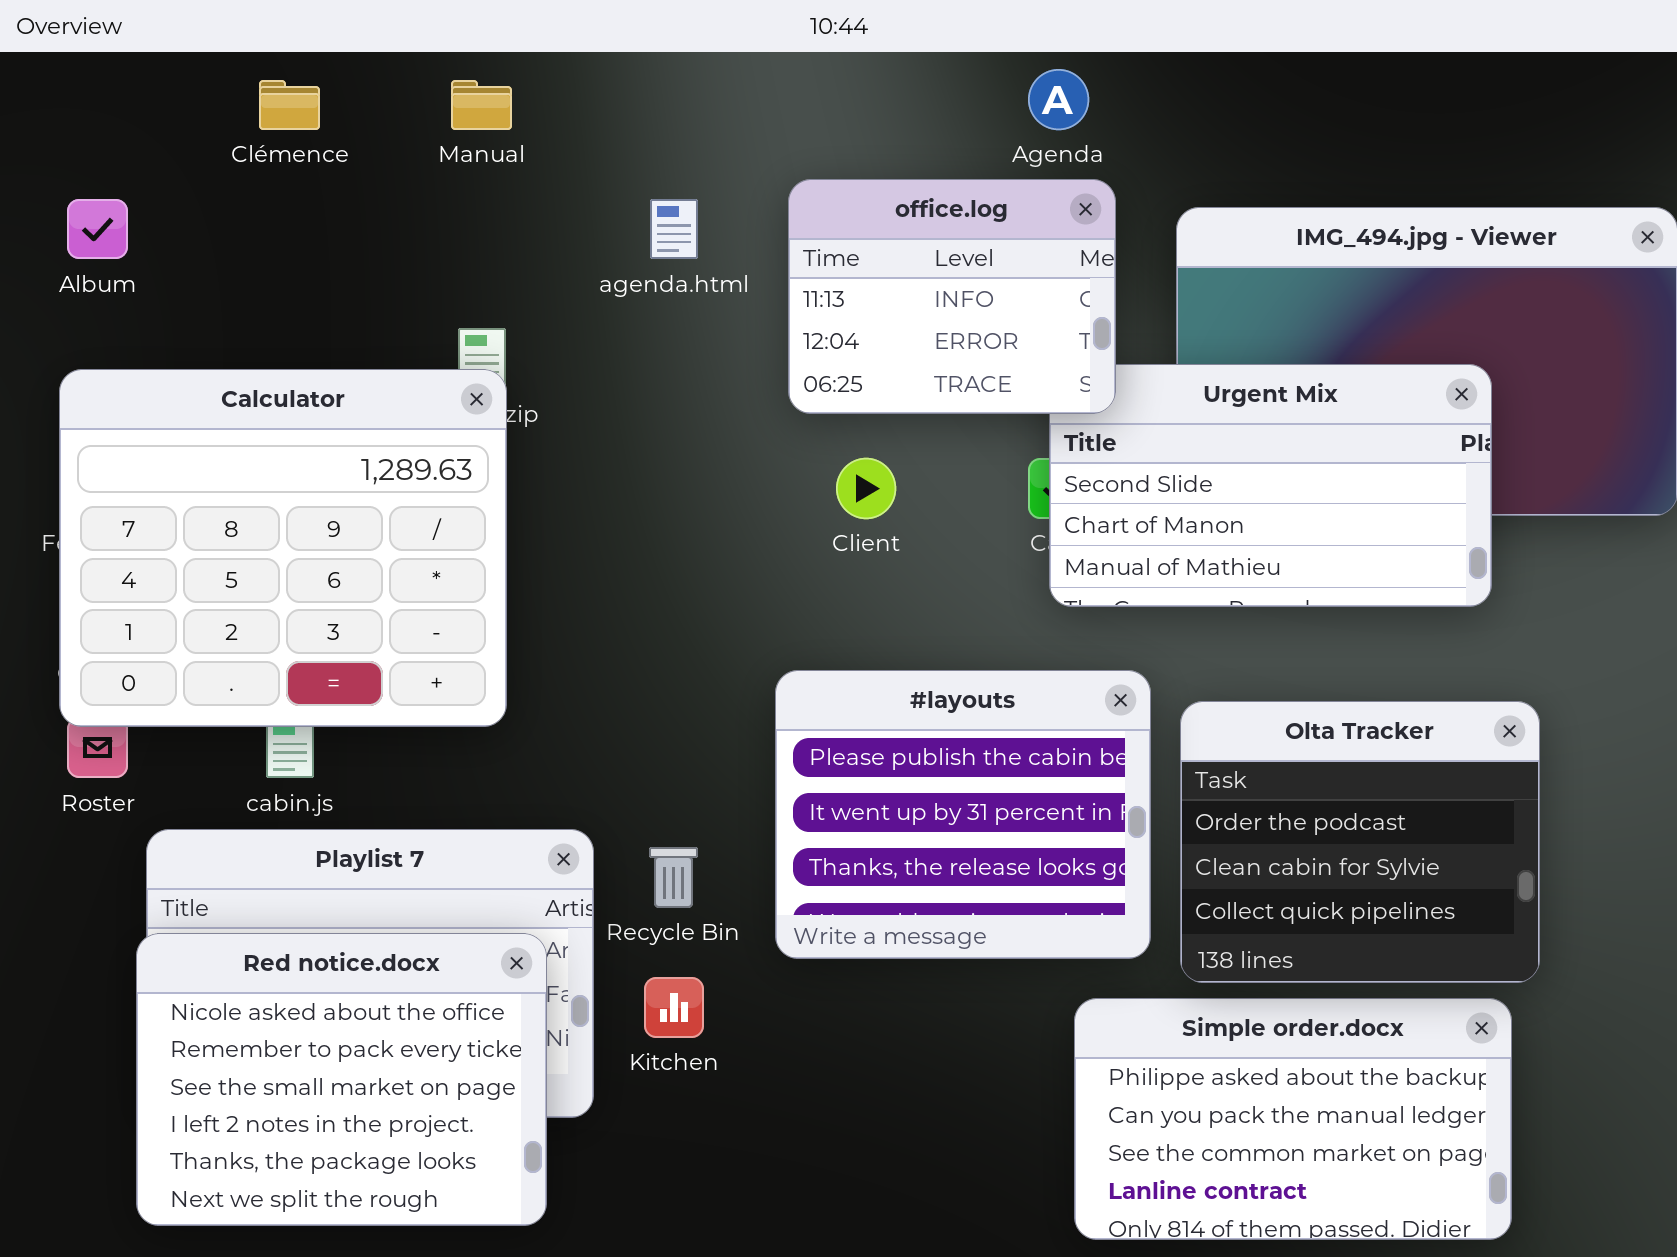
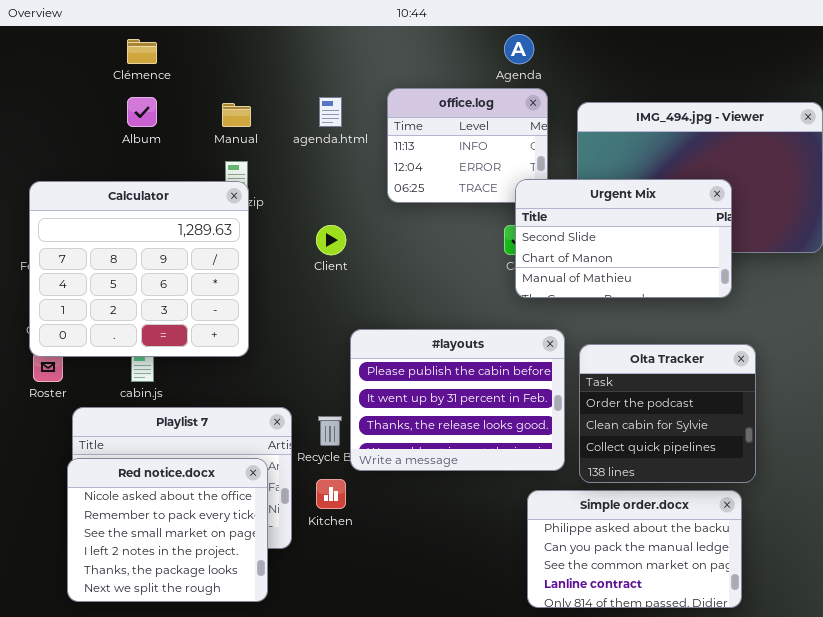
Manual: [451,80,512,130] -> [222,103,251,127], moved
Album: [67,199,128,259] -> [127,97,157,127], moved
Urgent Mix: [1049,364,1492,607] -> [515,179,732,298], raised
Client: [836,458,896,519] -> [316,225,346,255], moved
#layouts: [775,670,1151,959] -> [350,329,565,471], resized

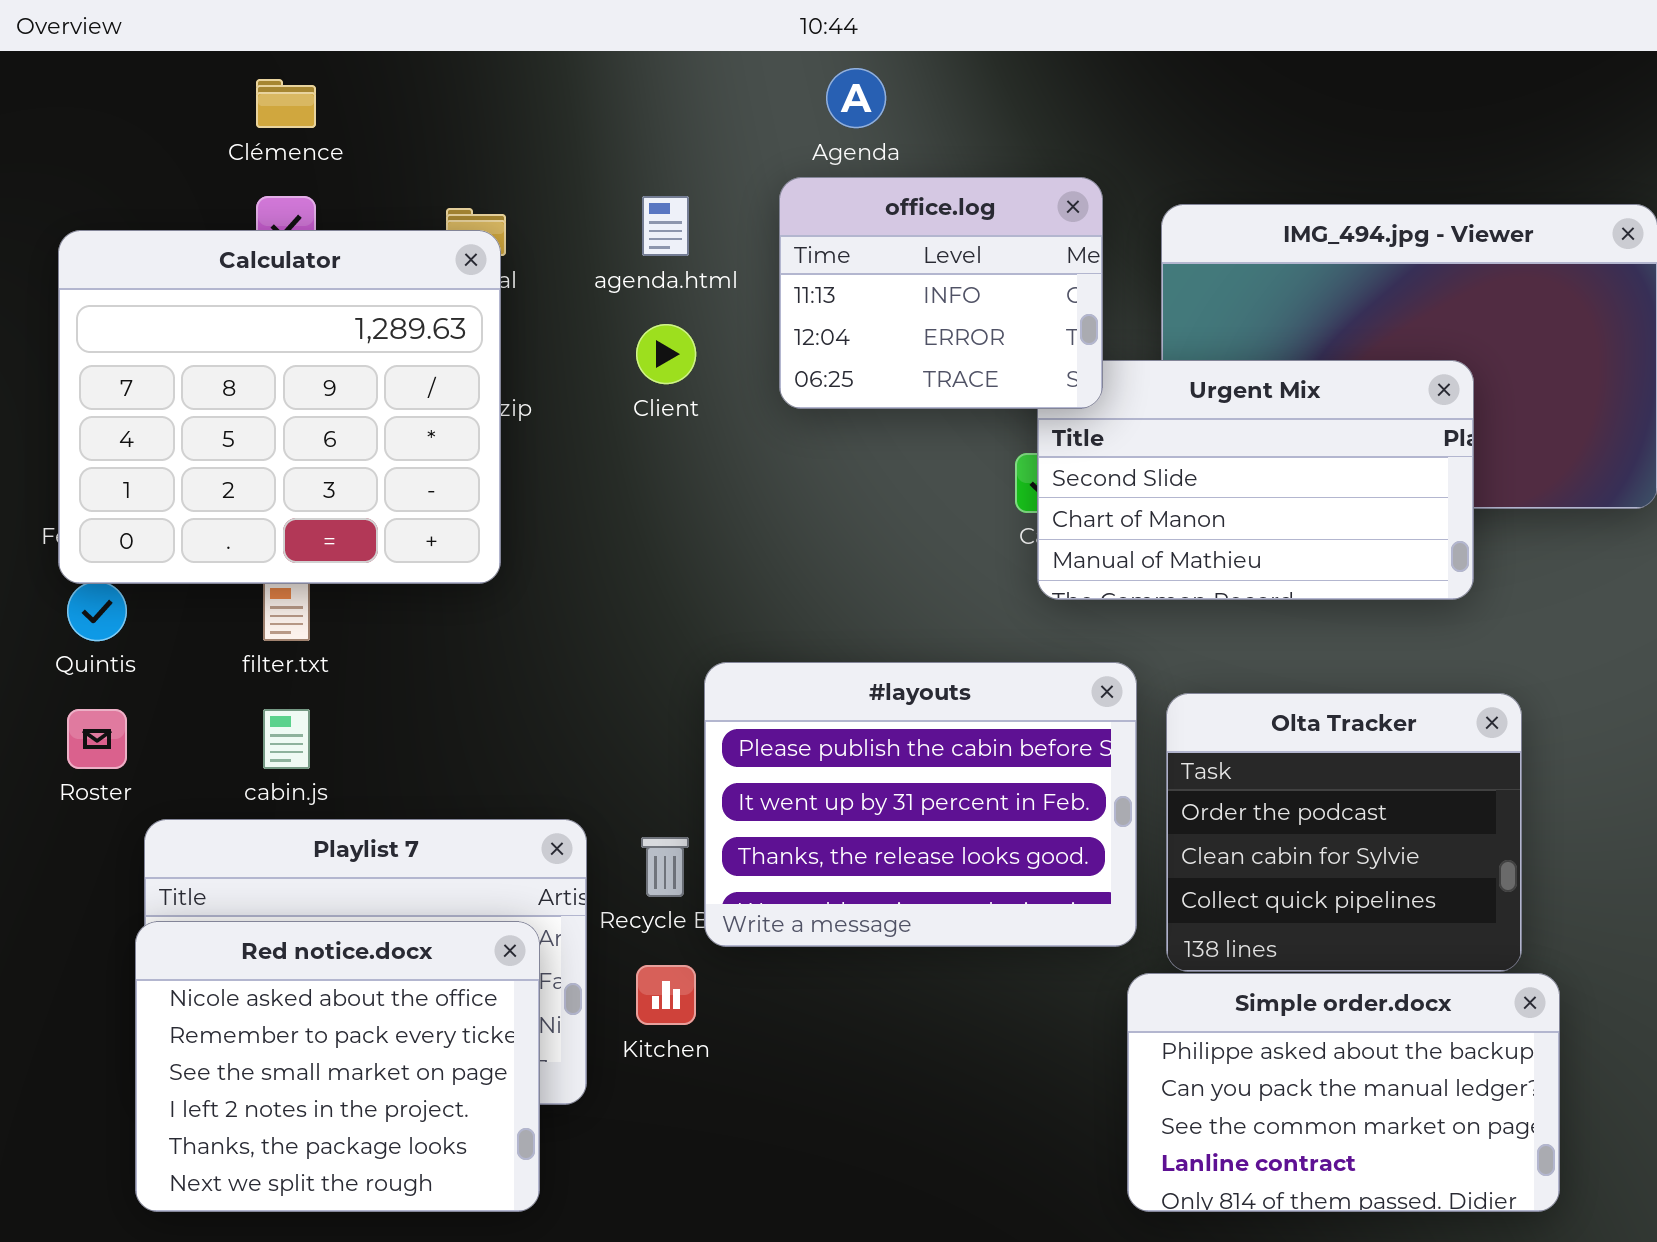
Agenda: [504,34,534,64] -> [826,68,886,128], moved
office.log: [387,88,548,203] -> [779,177,1103,409], raised
Calculator: [29,181,249,357] -> [58,230,501,584], moved
Client: [316,225,346,255] -> [636,324,696,384], moved
Simple order.docx: [527,490,742,608] -> [1127,973,1560,1212], moved

